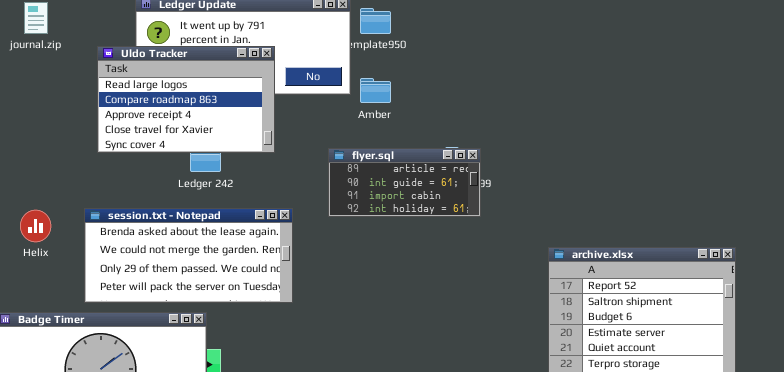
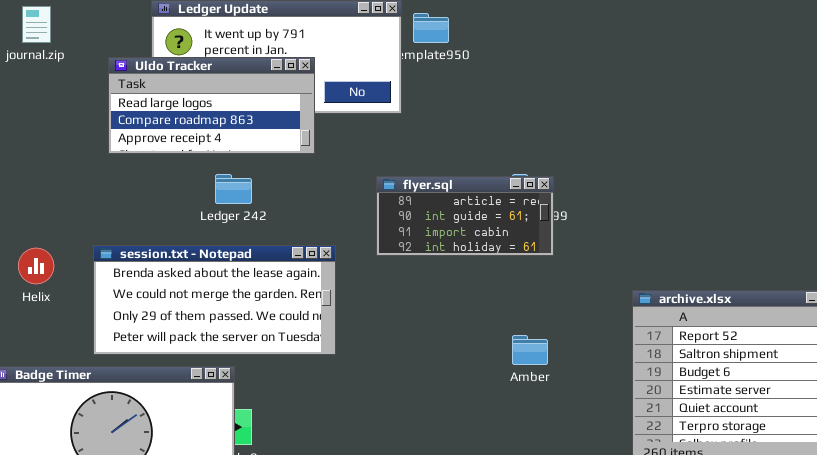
Uldo Tracker: [97,46,275,153] -> [108,57,315,154], resized
Amber: [360,78,391,103] -> [512,335,548,365], moved

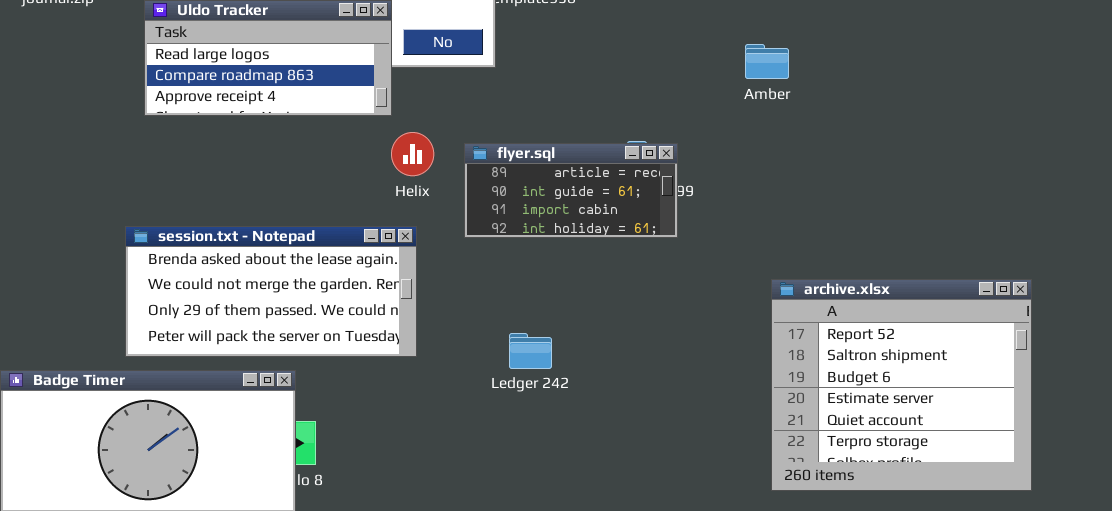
Ledger 242: [215,174,252,204] -> [509,333,552,369], moved
Helix: [18,248,54,284] -> [391,132,434,176], moved
Amber: [512,335,548,365] -> [745,44,789,79], moved

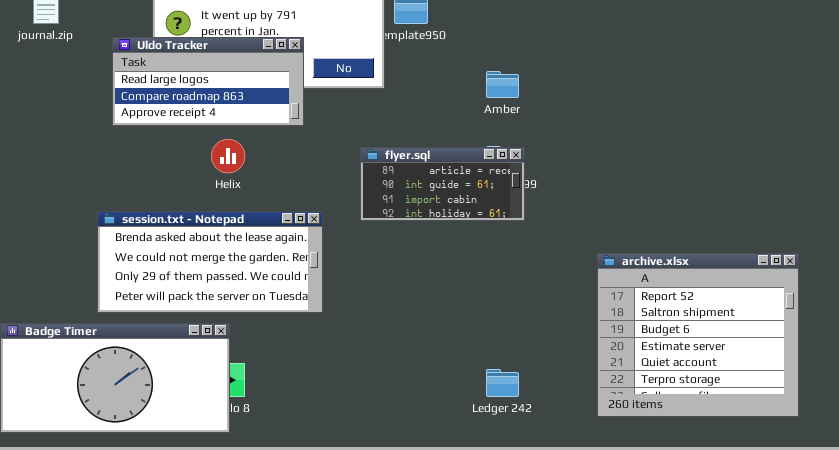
Amber: [745,44,789,79] -> [486,71,519,98], moved
Helix: [391,132,434,176] -> [211,139,245,173], moved
Ledger 242: [509,333,552,369] -> [486,369,519,397], moved

